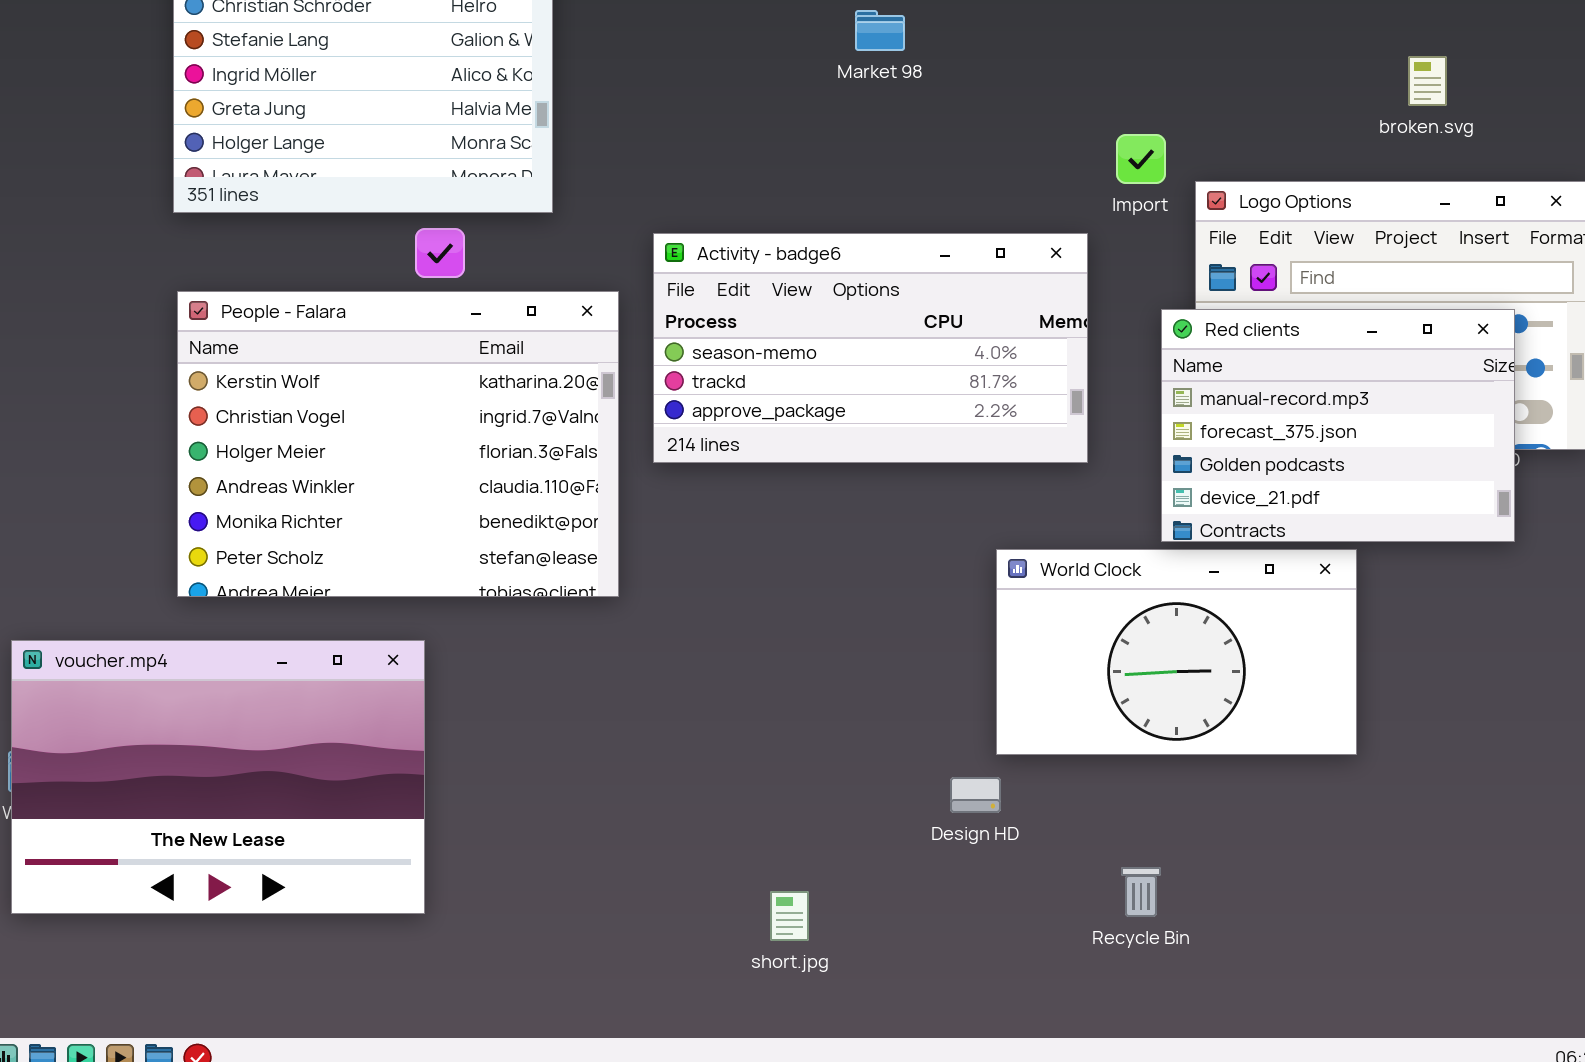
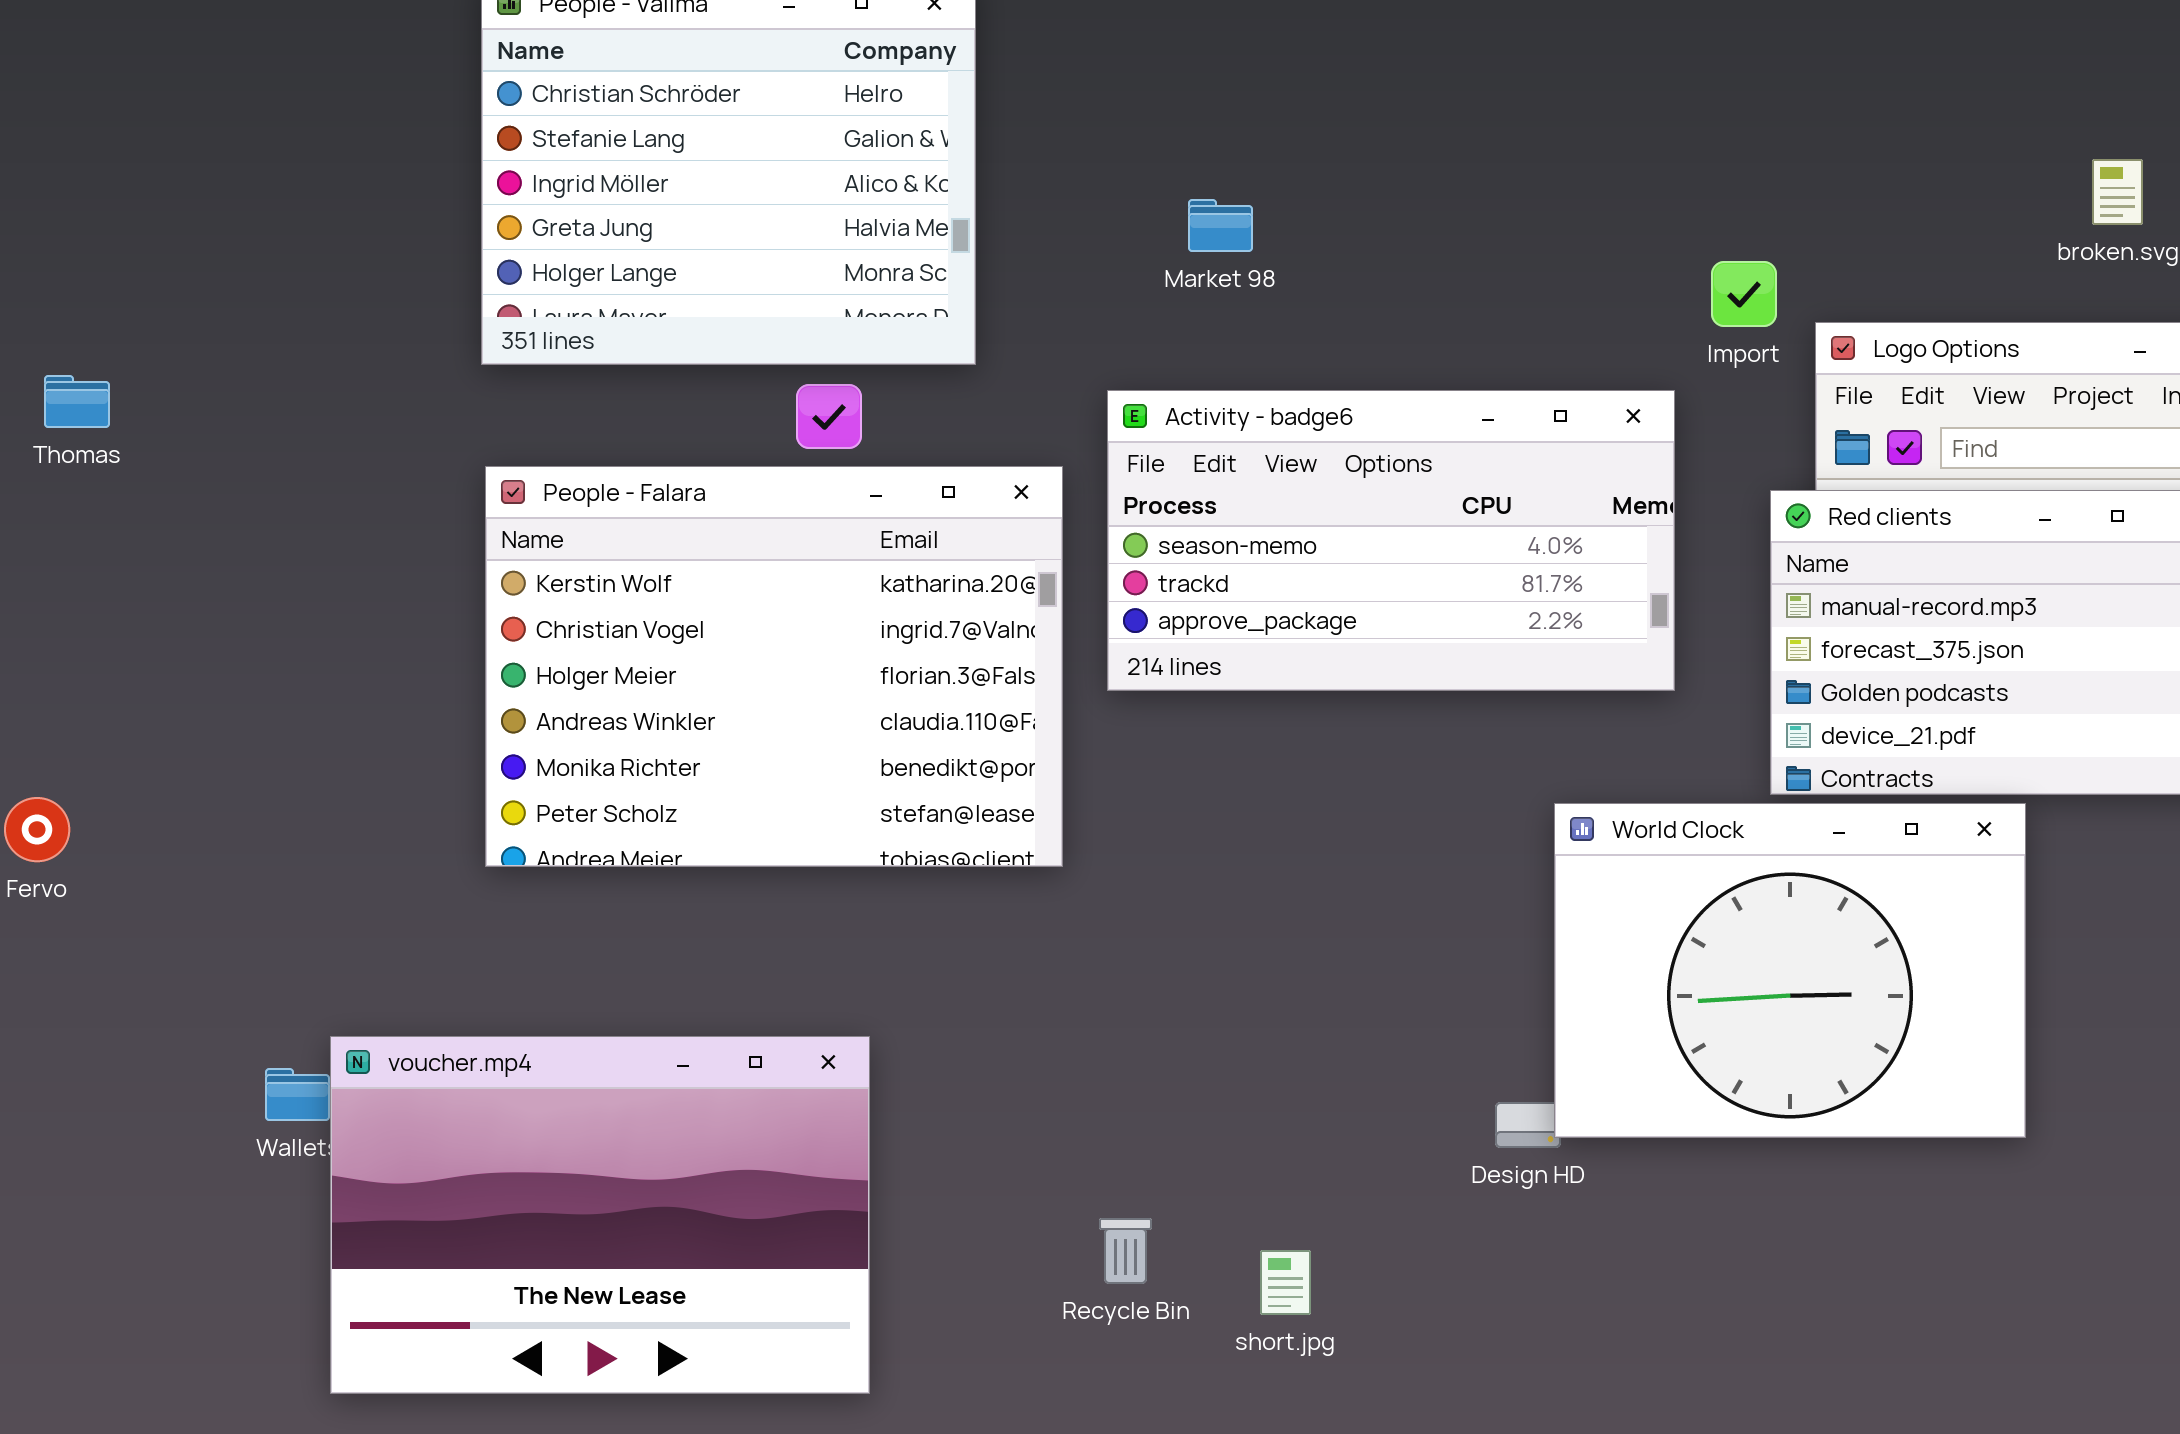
Market 98: [855,10,905,51] -> [1188,199,1253,252], moved
World Clock: [996,549,1357,755] -> [1554,803,2026,1138], resized
voucher.mp4: [11,640,425,914] -> [330,1036,870,1394], moved
Recycle Bin: [1121,867,1161,917] -> [1099,1218,1152,1284], moved

